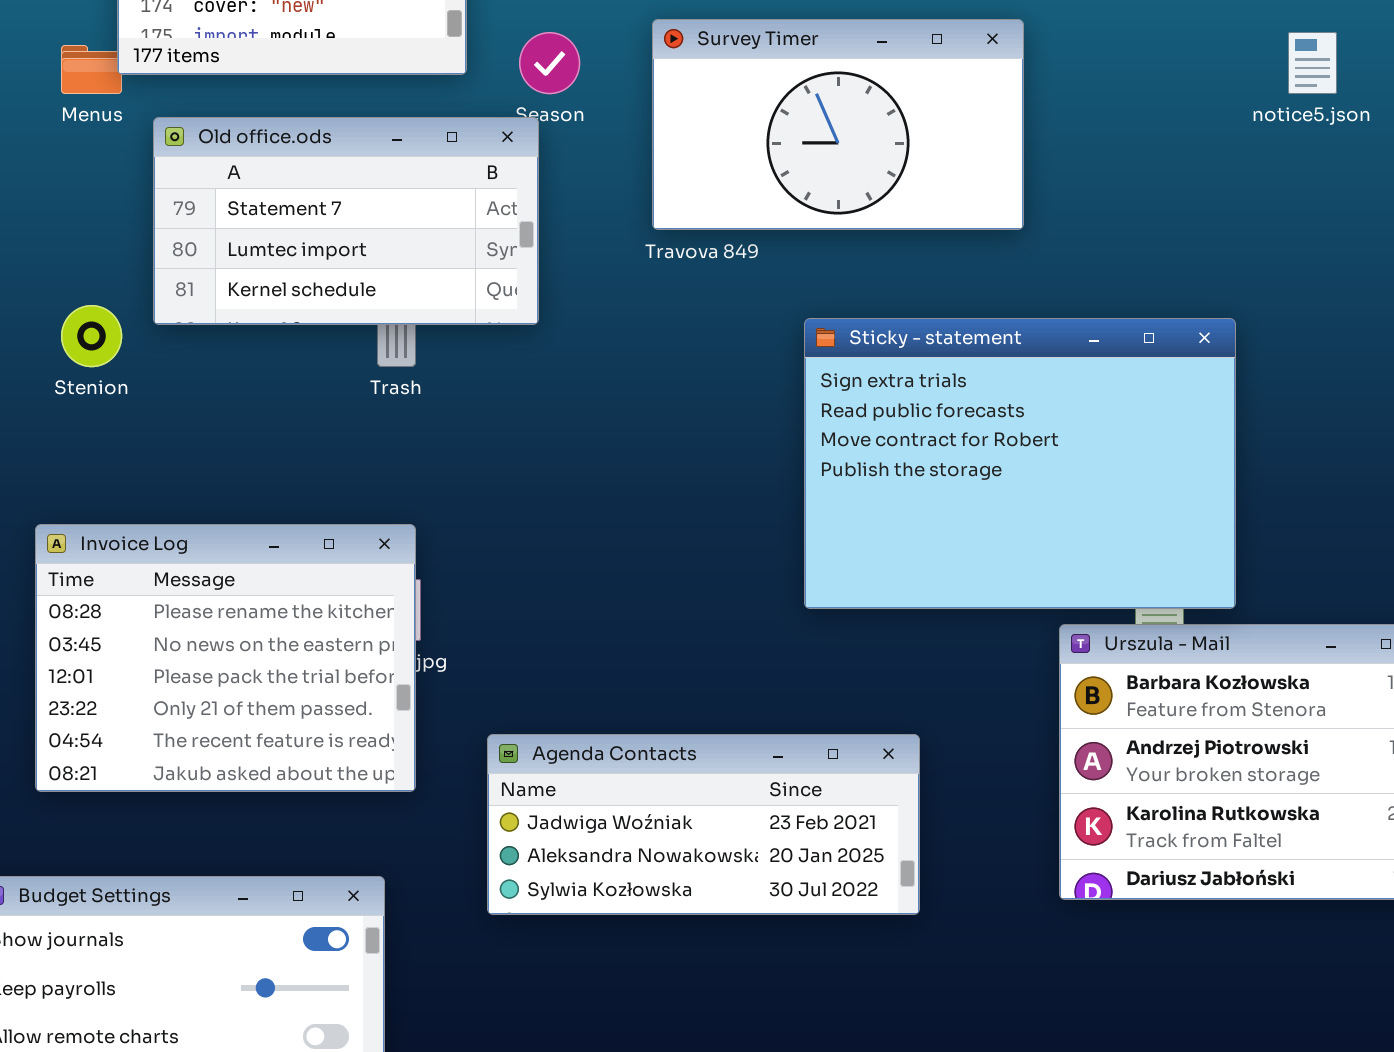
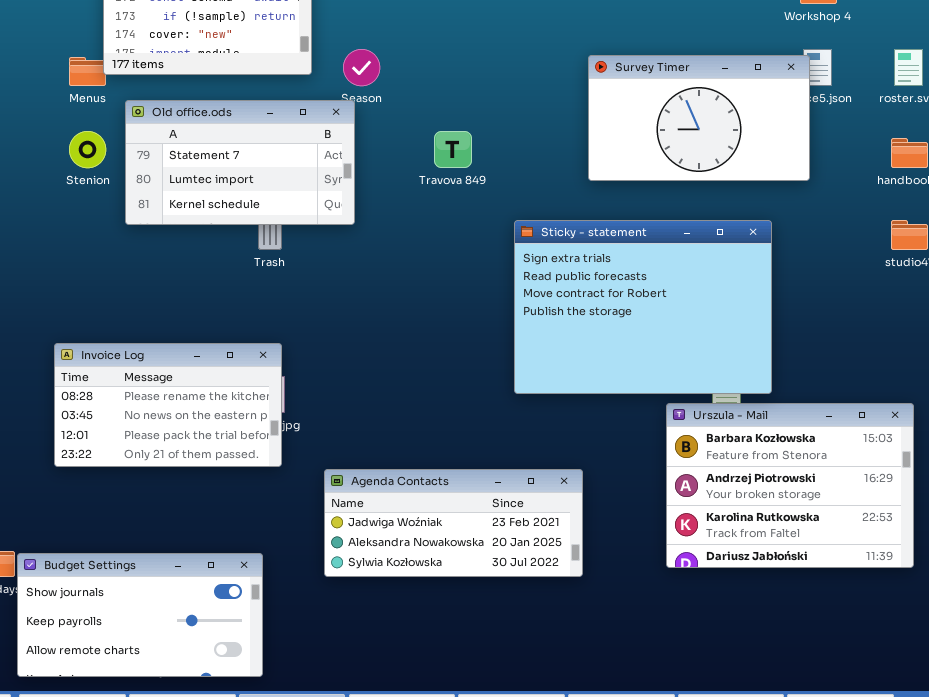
Survey Timer: [652,19,1024,230] -> [588,55,810,181], moved
Stenion: [61,305,122,367] -> [69,131,106,168], moved
Invoice Log: [35,524,416,792] -> [54,343,282,467], resized

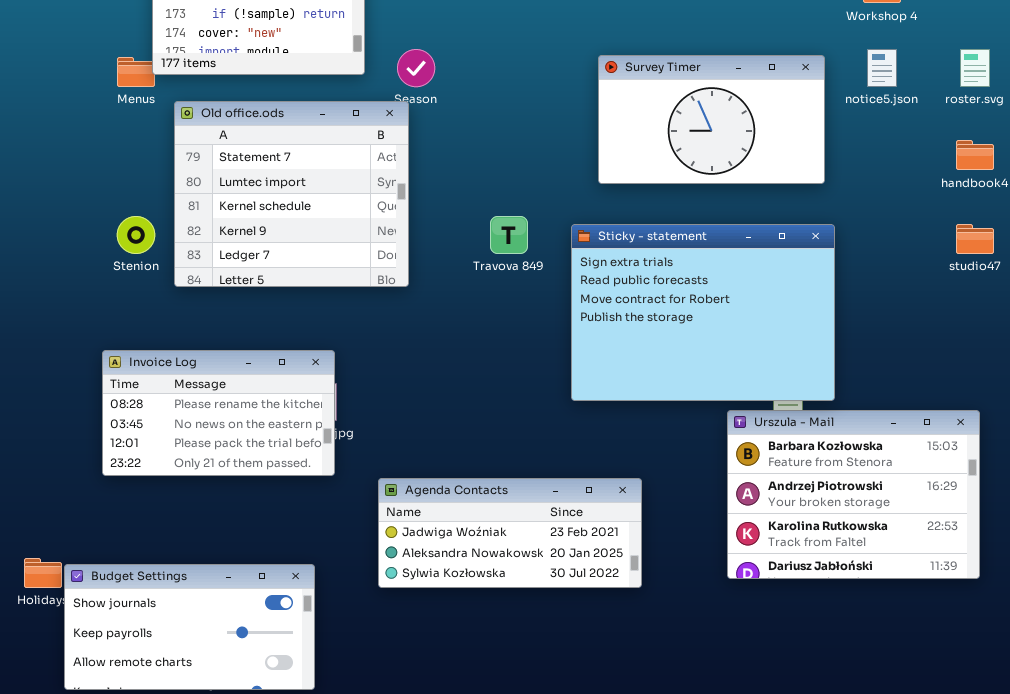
Survey Timer: [588,55,810,181] -> [598,55,825,184], moved
Old office.ods: [125,100,355,225] -> [174,101,409,287], resized
Stenion: [69,131,106,168] -> [117,216,155,254], moved
Travova 849: [434,131,472,168] -> [490,216,528,254], moved

